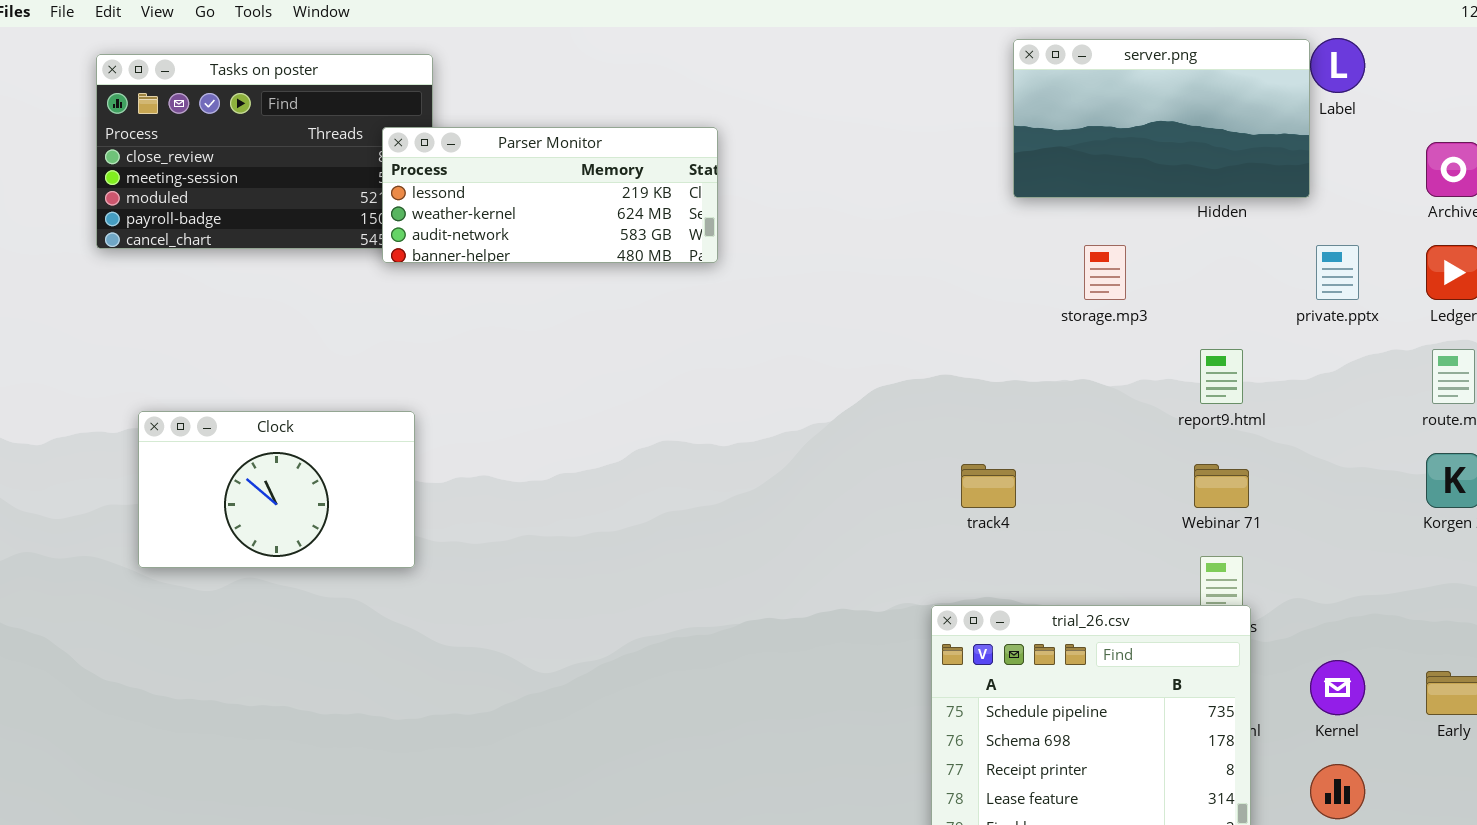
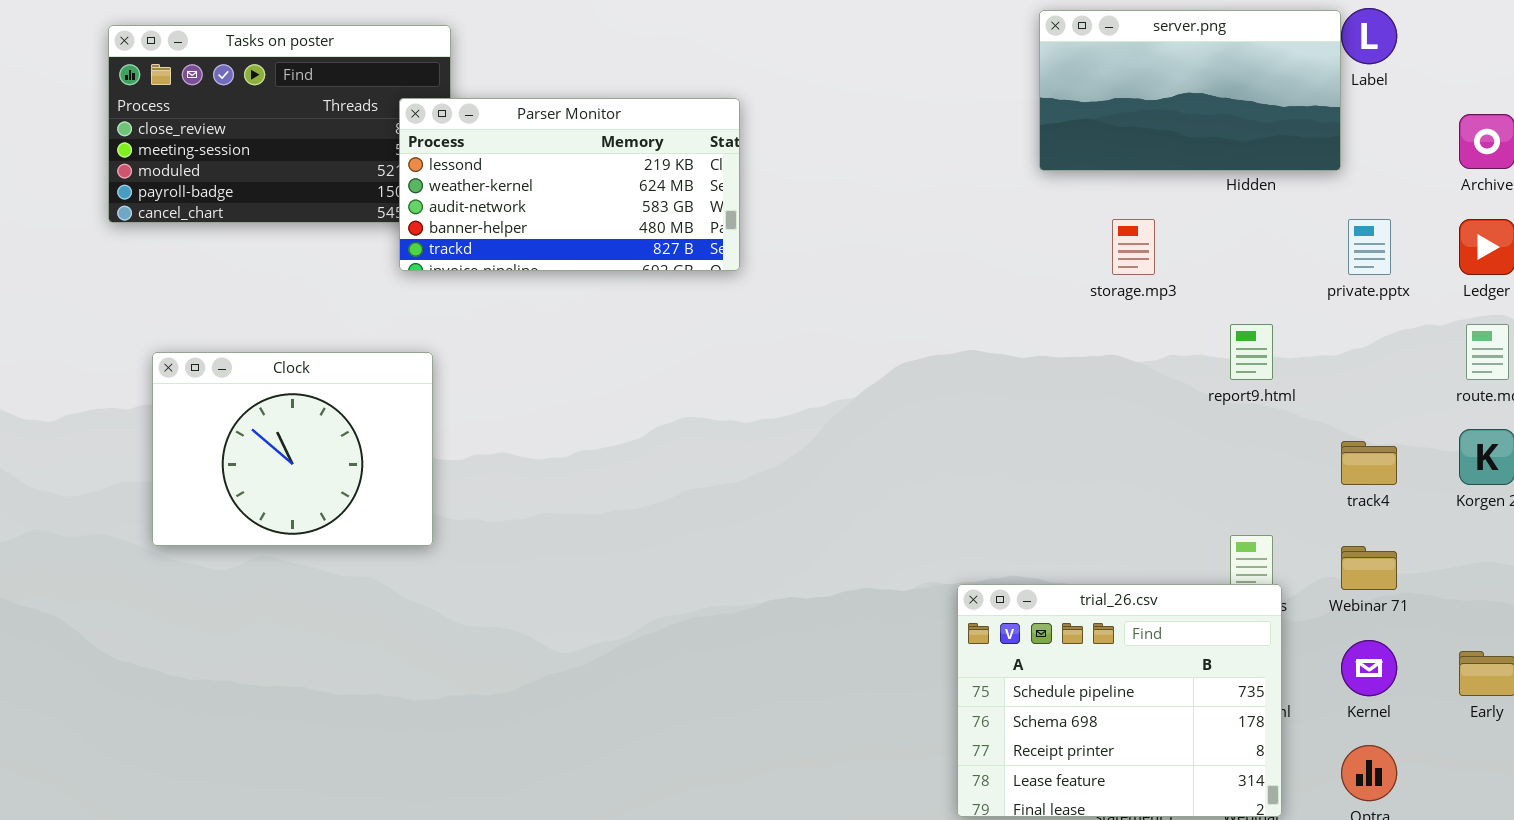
Parser Monitor: [382,127,718,263] -> [399,98,740,271], resized
Clock: [138,411,415,568] -> [152,352,433,546], resized
track4: [961,464,1016,508] -> [1341,441,1397,485], moved
Webinar 71: [1194,464,1249,508] -> [1341,546,1397,590], moved

